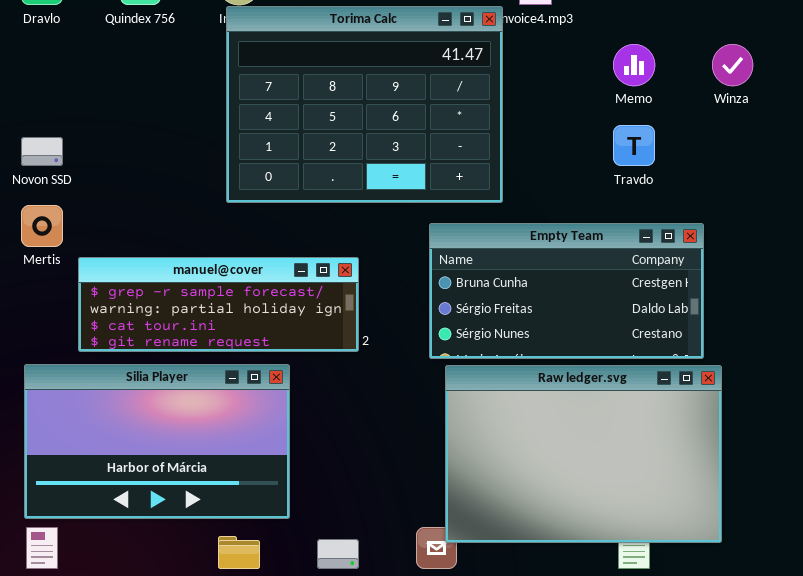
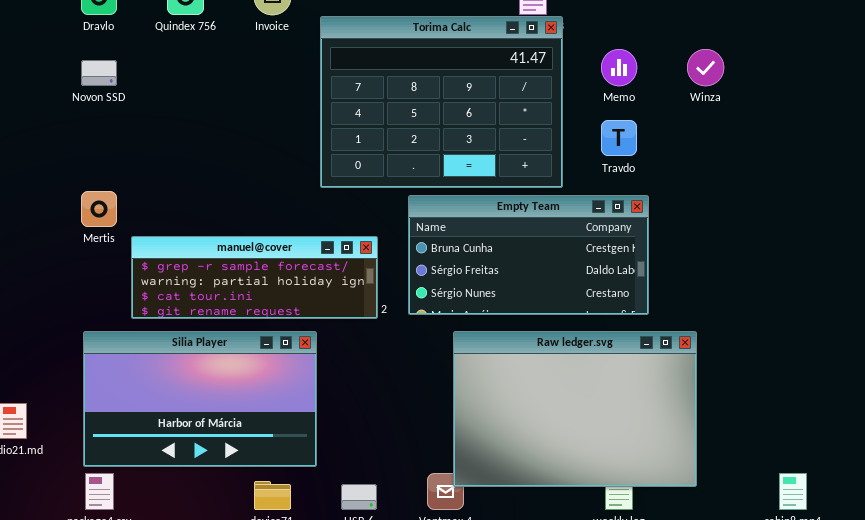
Torima Calc: [226,6,503,203] -> [320,16,563,188], moved
Novon SSD: [21,137,63,166] -> [81,60,117,86], moved
Empty Team: [429,223,704,359] -> [408,195,649,315], moved

